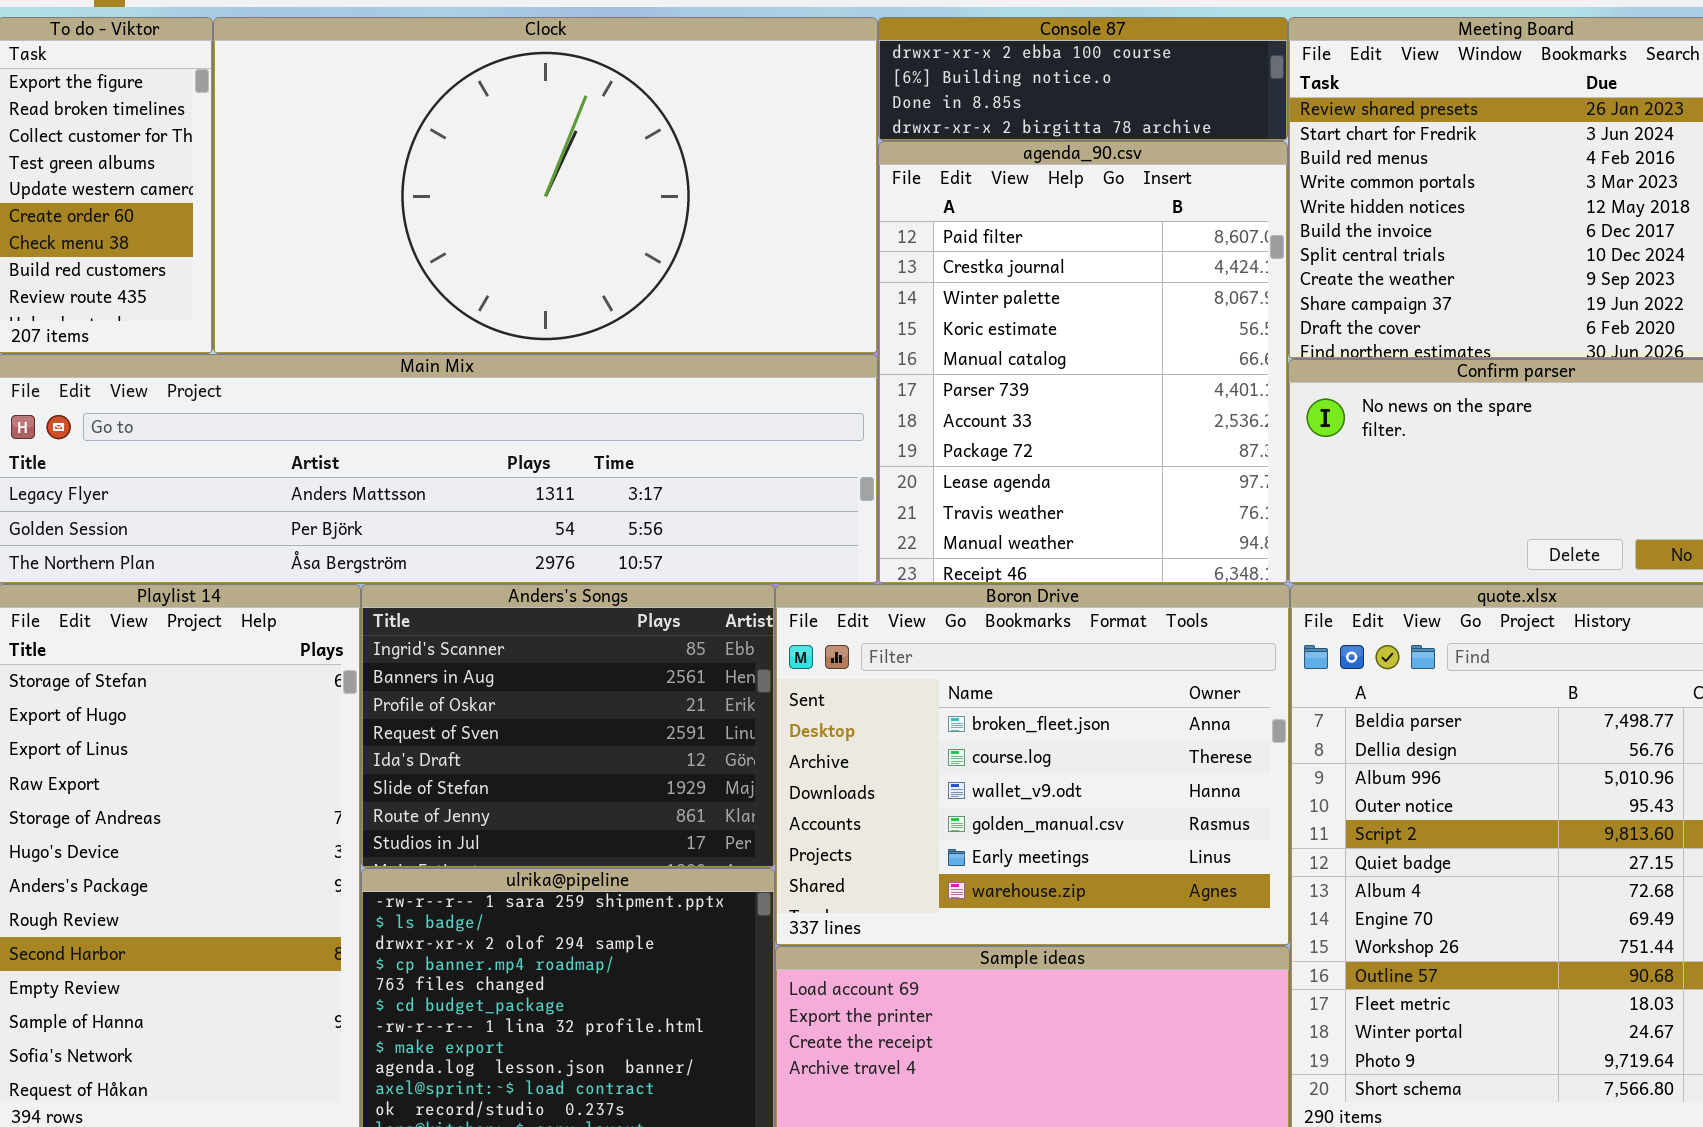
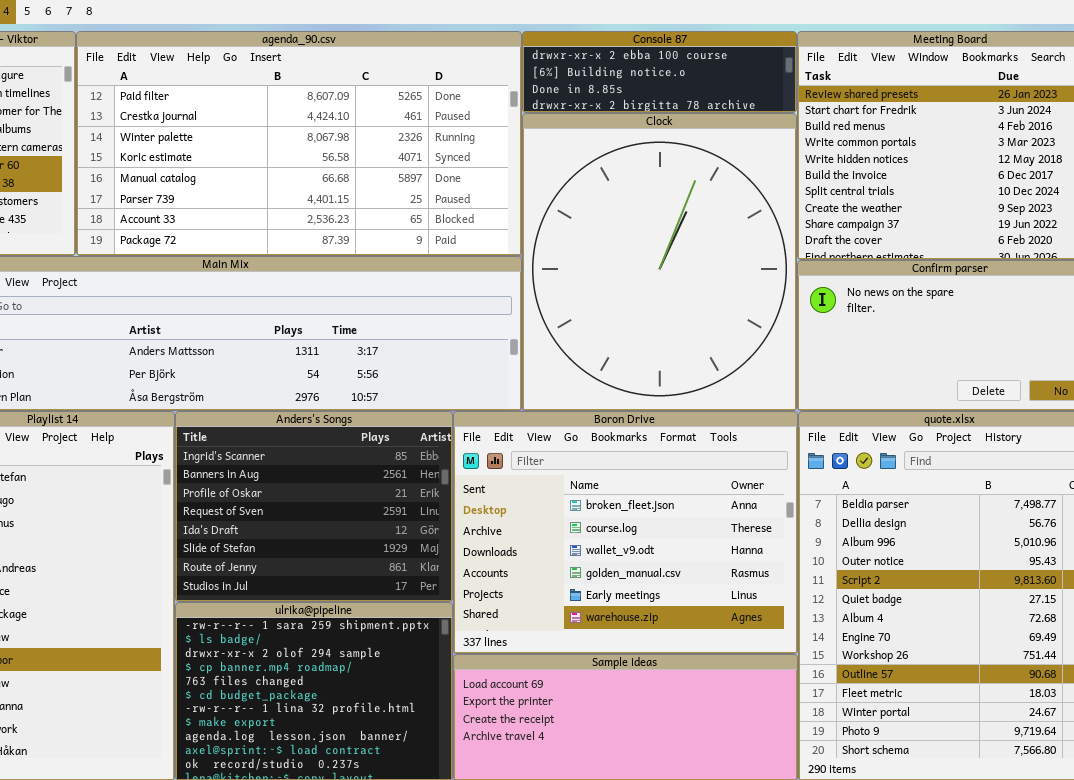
Clock: [213,17,878,354] -> [522,113,797,411], moved, resized
agenda_90.csv: [878,141,1288,584] -> [76,31,522,256], moved, resized

